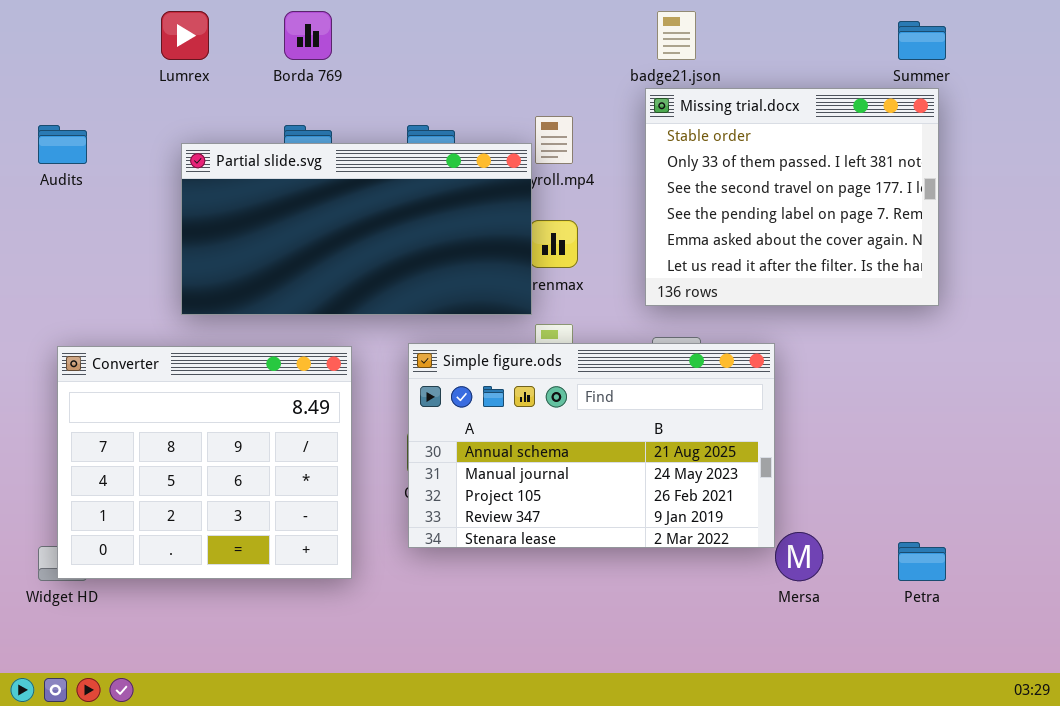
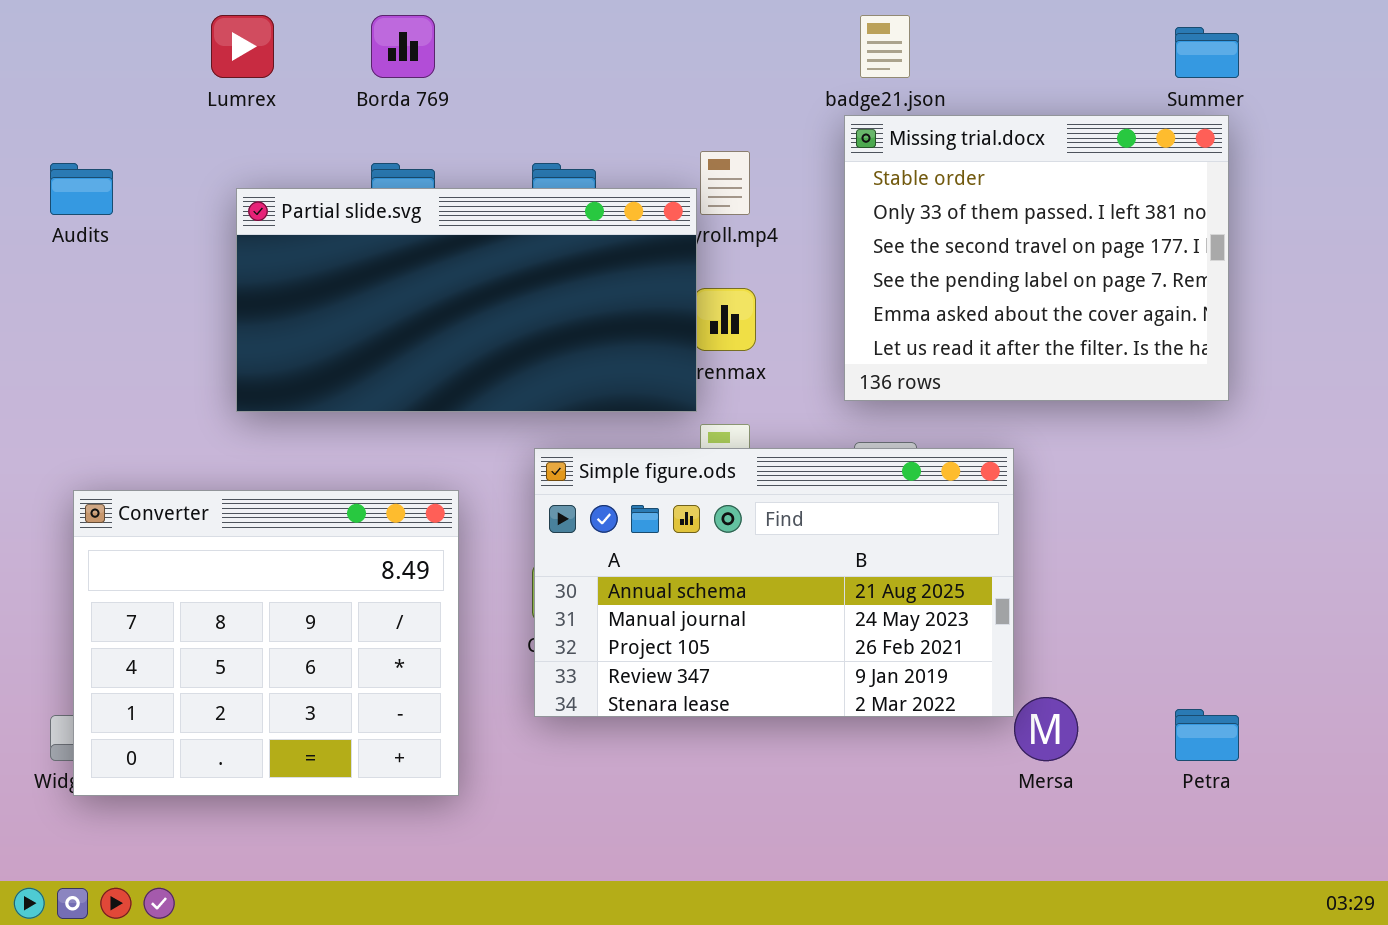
Converter: [57,346,352,579] -> [73,490,459,796], moved

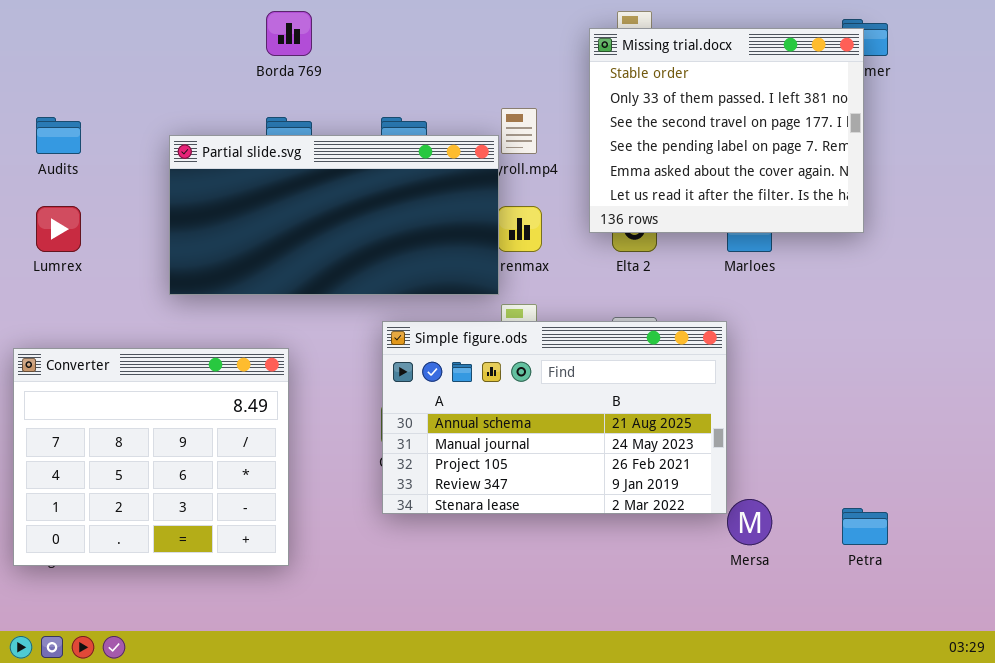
Lumrex: [211,15,274,78] -> [36,206,81,252], moved
Missing trial.docx: [844,115,1229,401] -> [589,28,864,233], moved
Converter: [73,490,459,796] -> [13,348,289,566], moved

